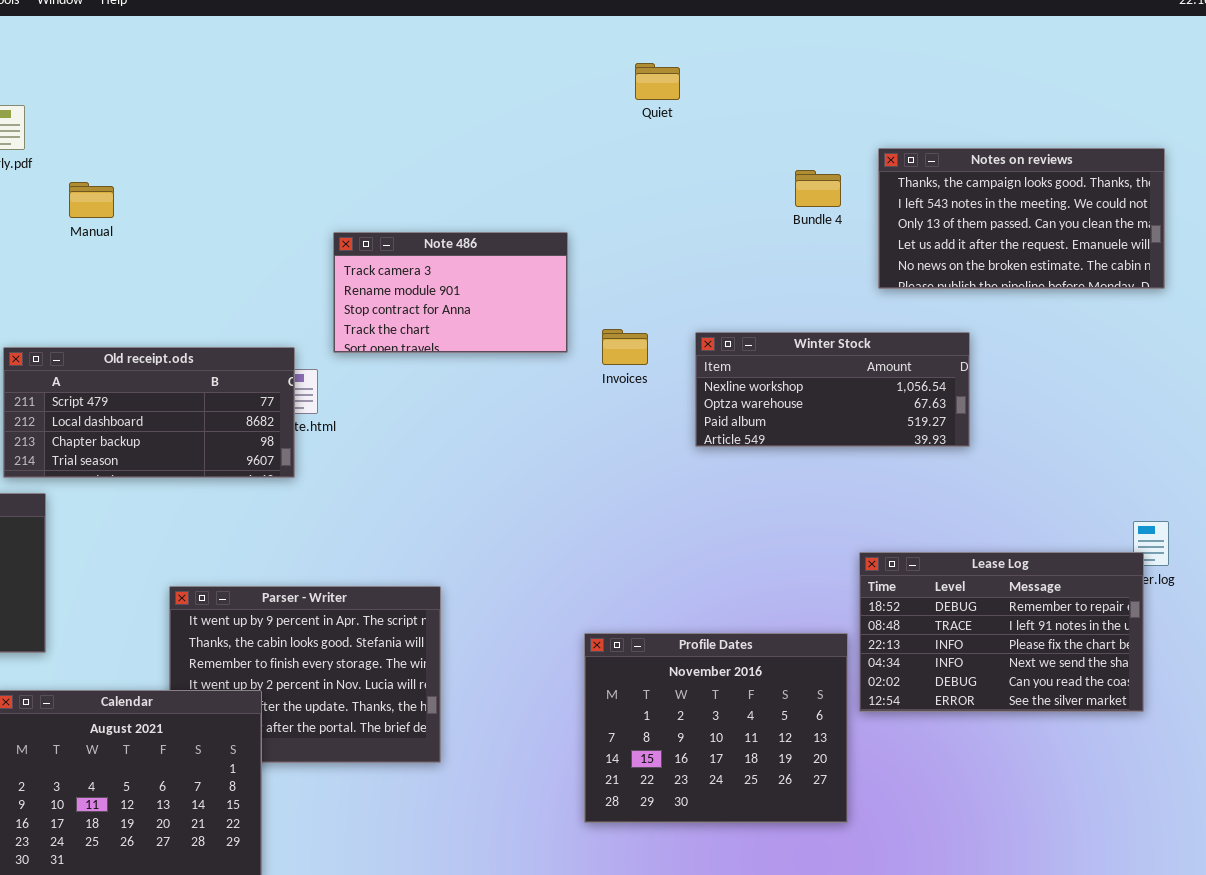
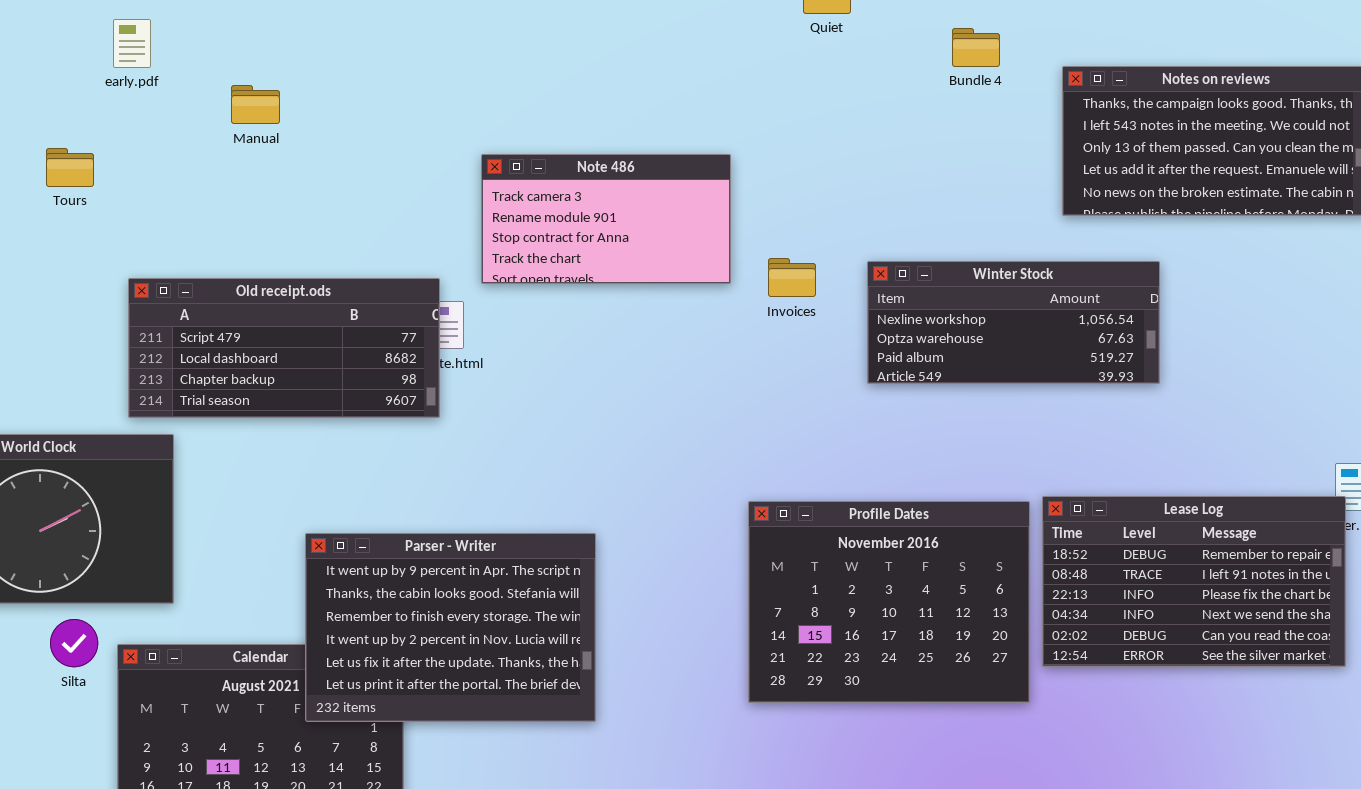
Bundle 4: [795,170,841,207] -> [952,28,1000,67], moved
Manual: [69,182,114,218] -> [231,85,280,124], moved
Parser - Writer: [169,586,441,763] -> [305,533,596,722], raised
Profile Dates: [584,633,848,823] -> [748,501,1030,703], moved

